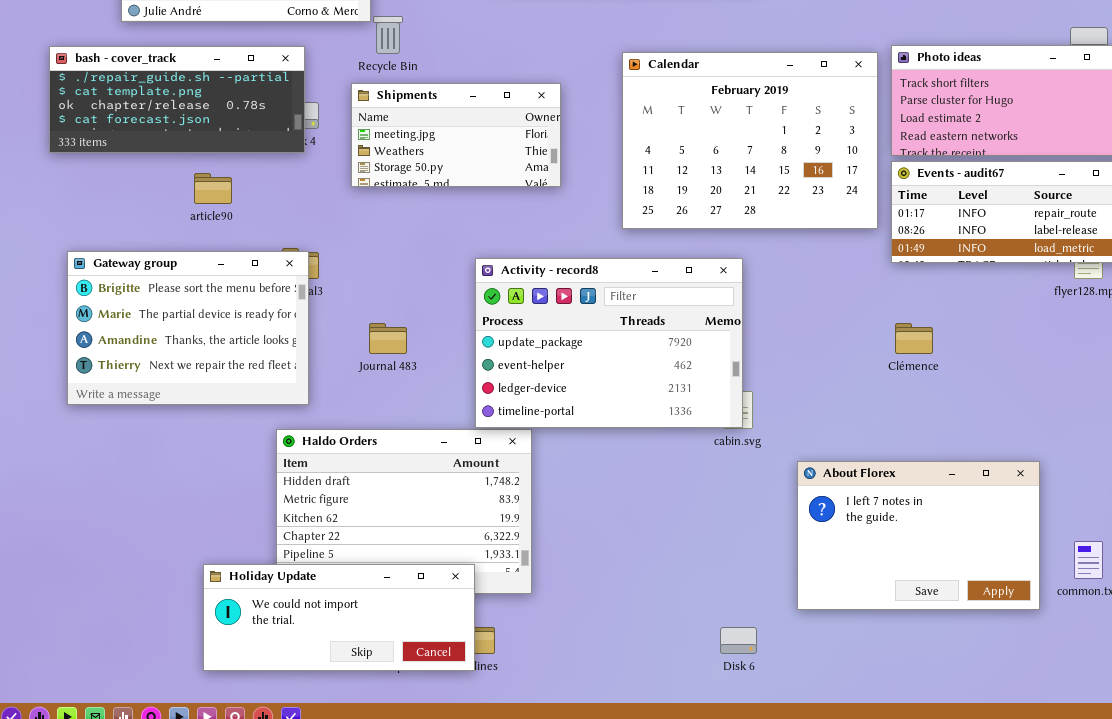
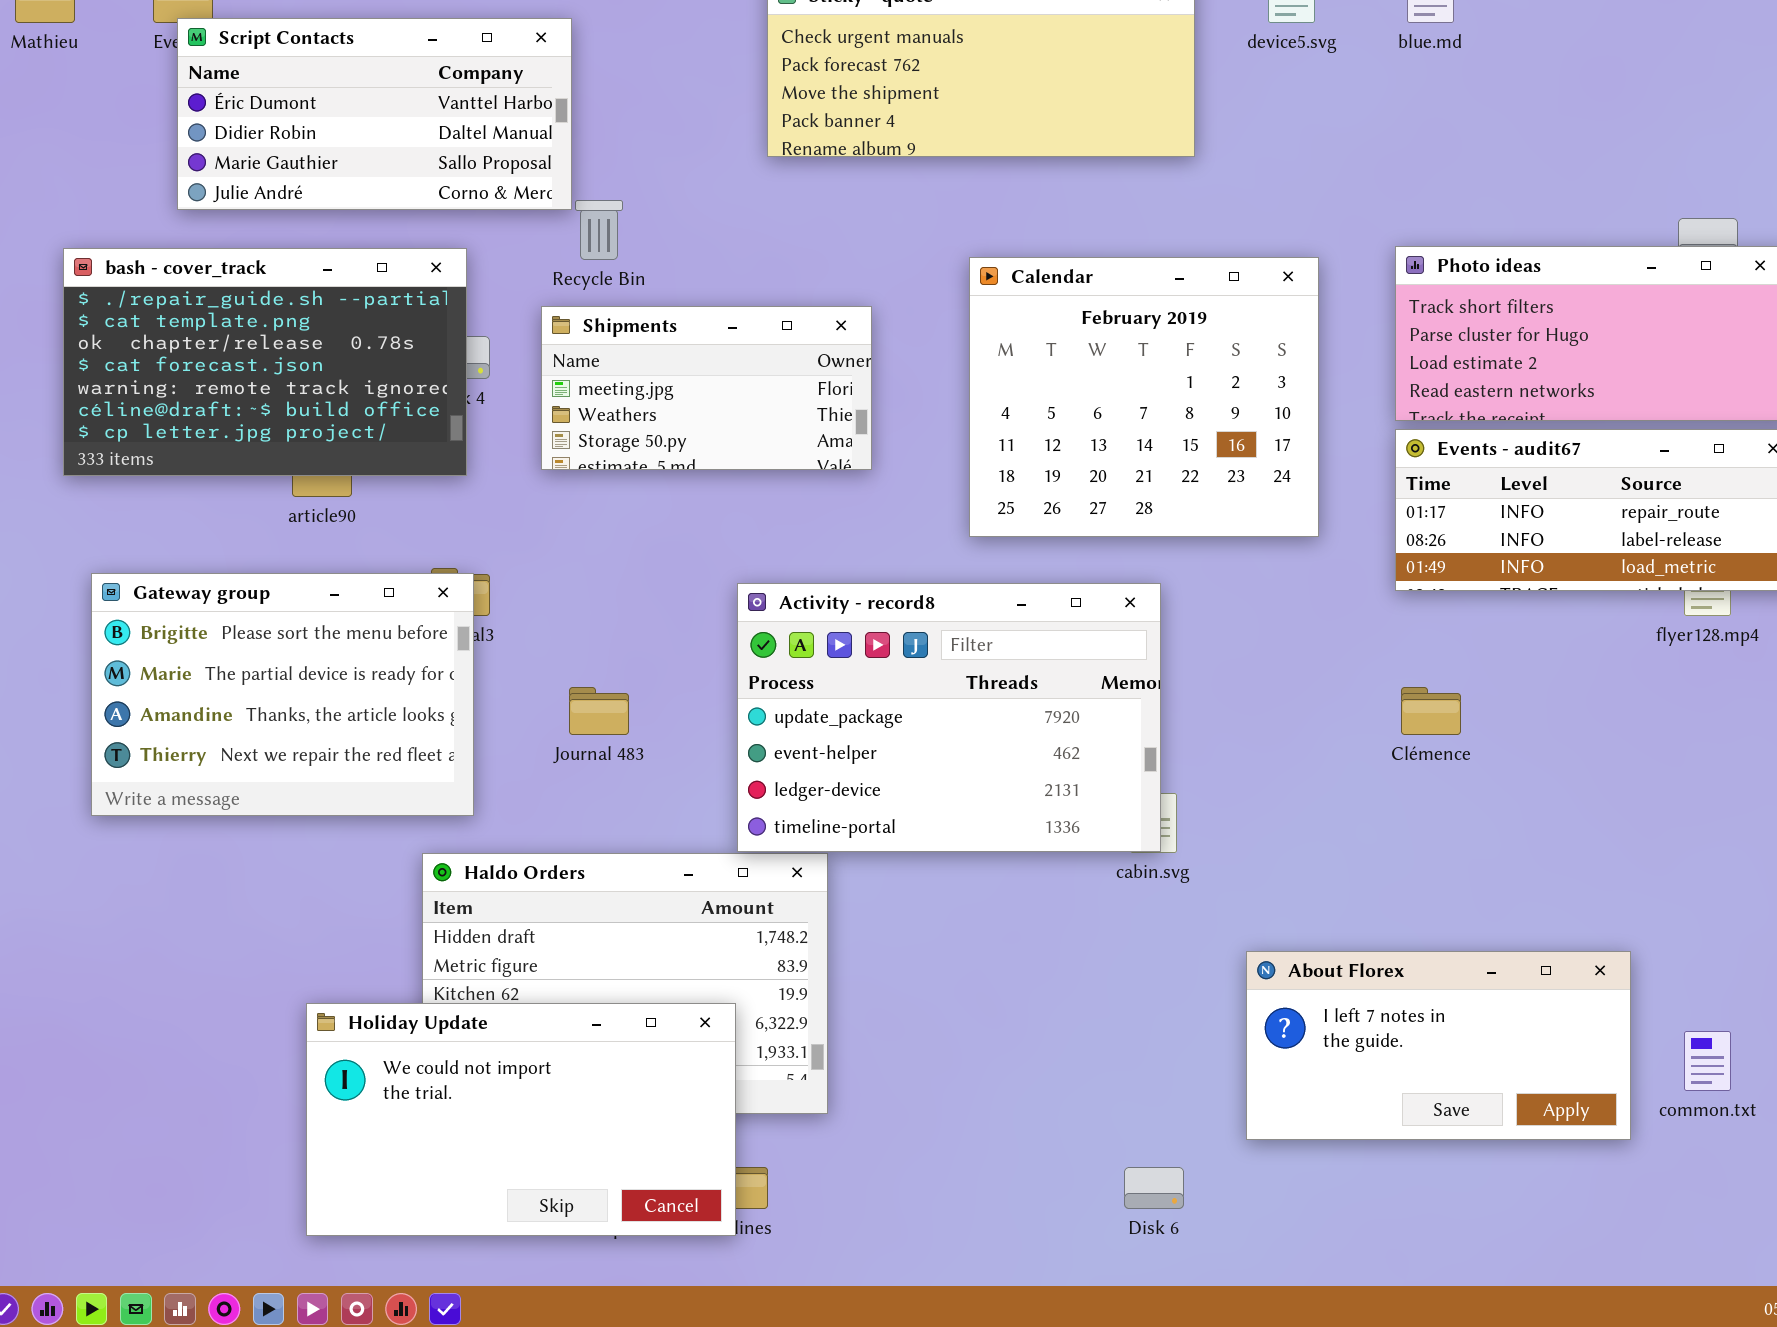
bash - cover_track: [49,46,305,153] -> [63,248,467,476], resized
Calendar: [622,52,878,229] -> [969,257,1319,537], resized
About Florex: [797,461,1040,610] -> [1246,951,1631,1140], resized
Holiday Update: [203,564,475,671] -> [306,1003,736,1236], resized

